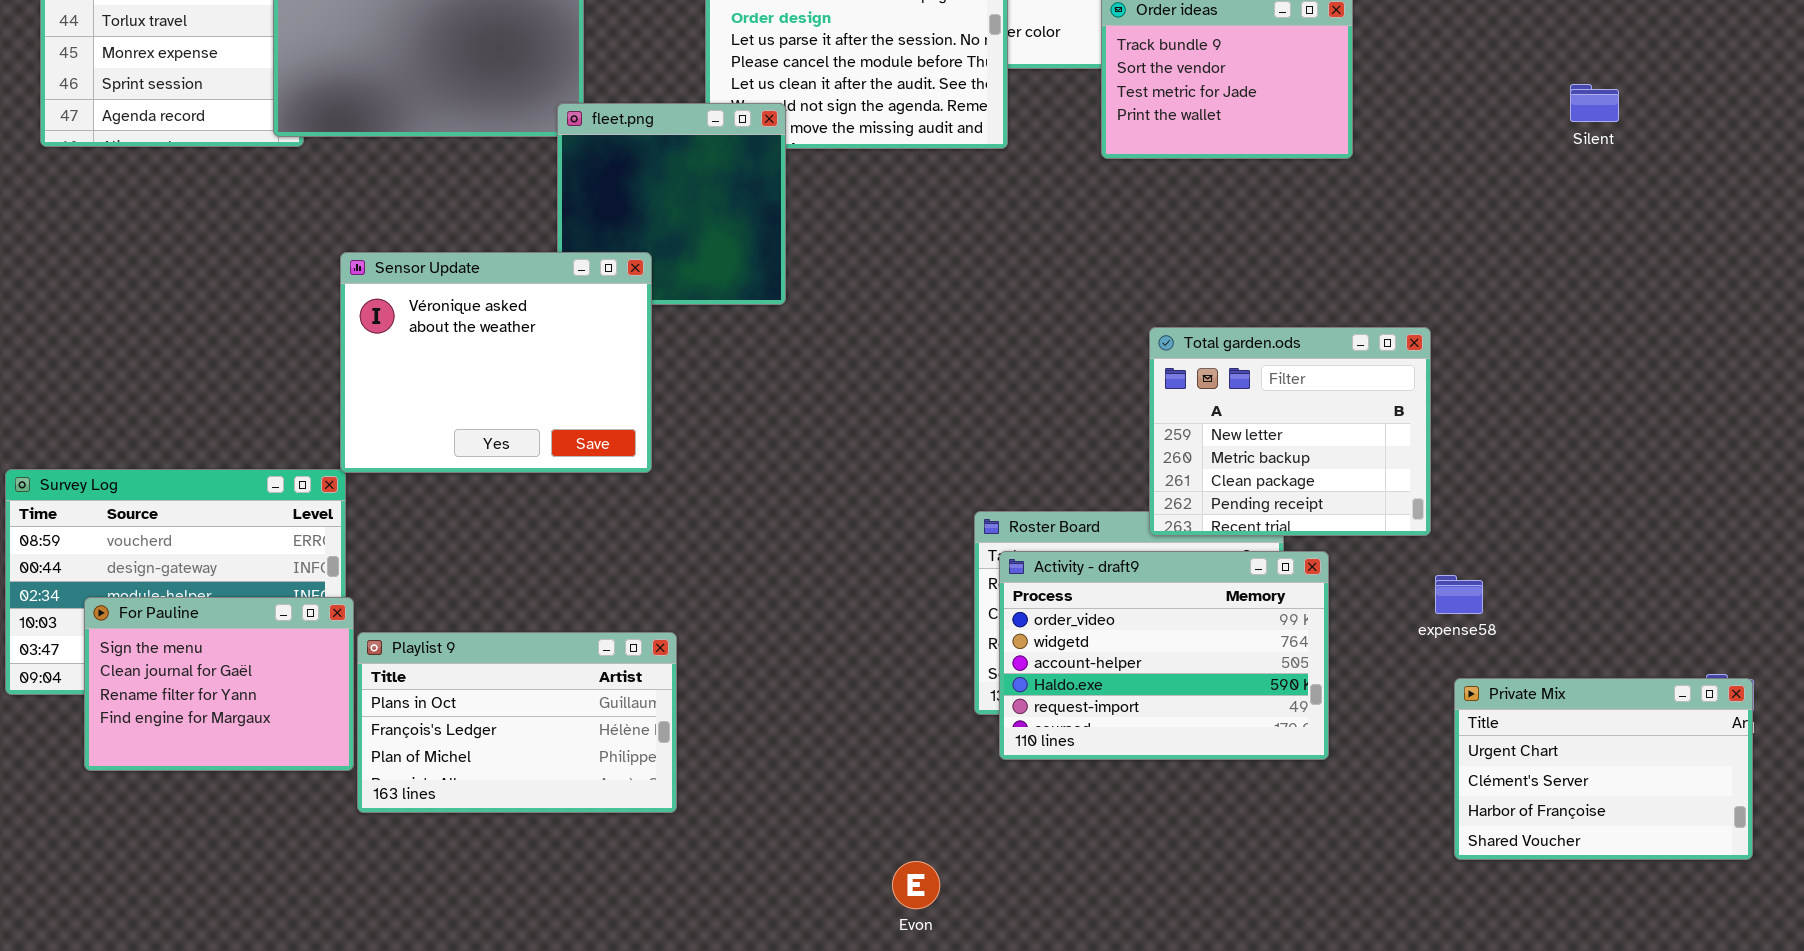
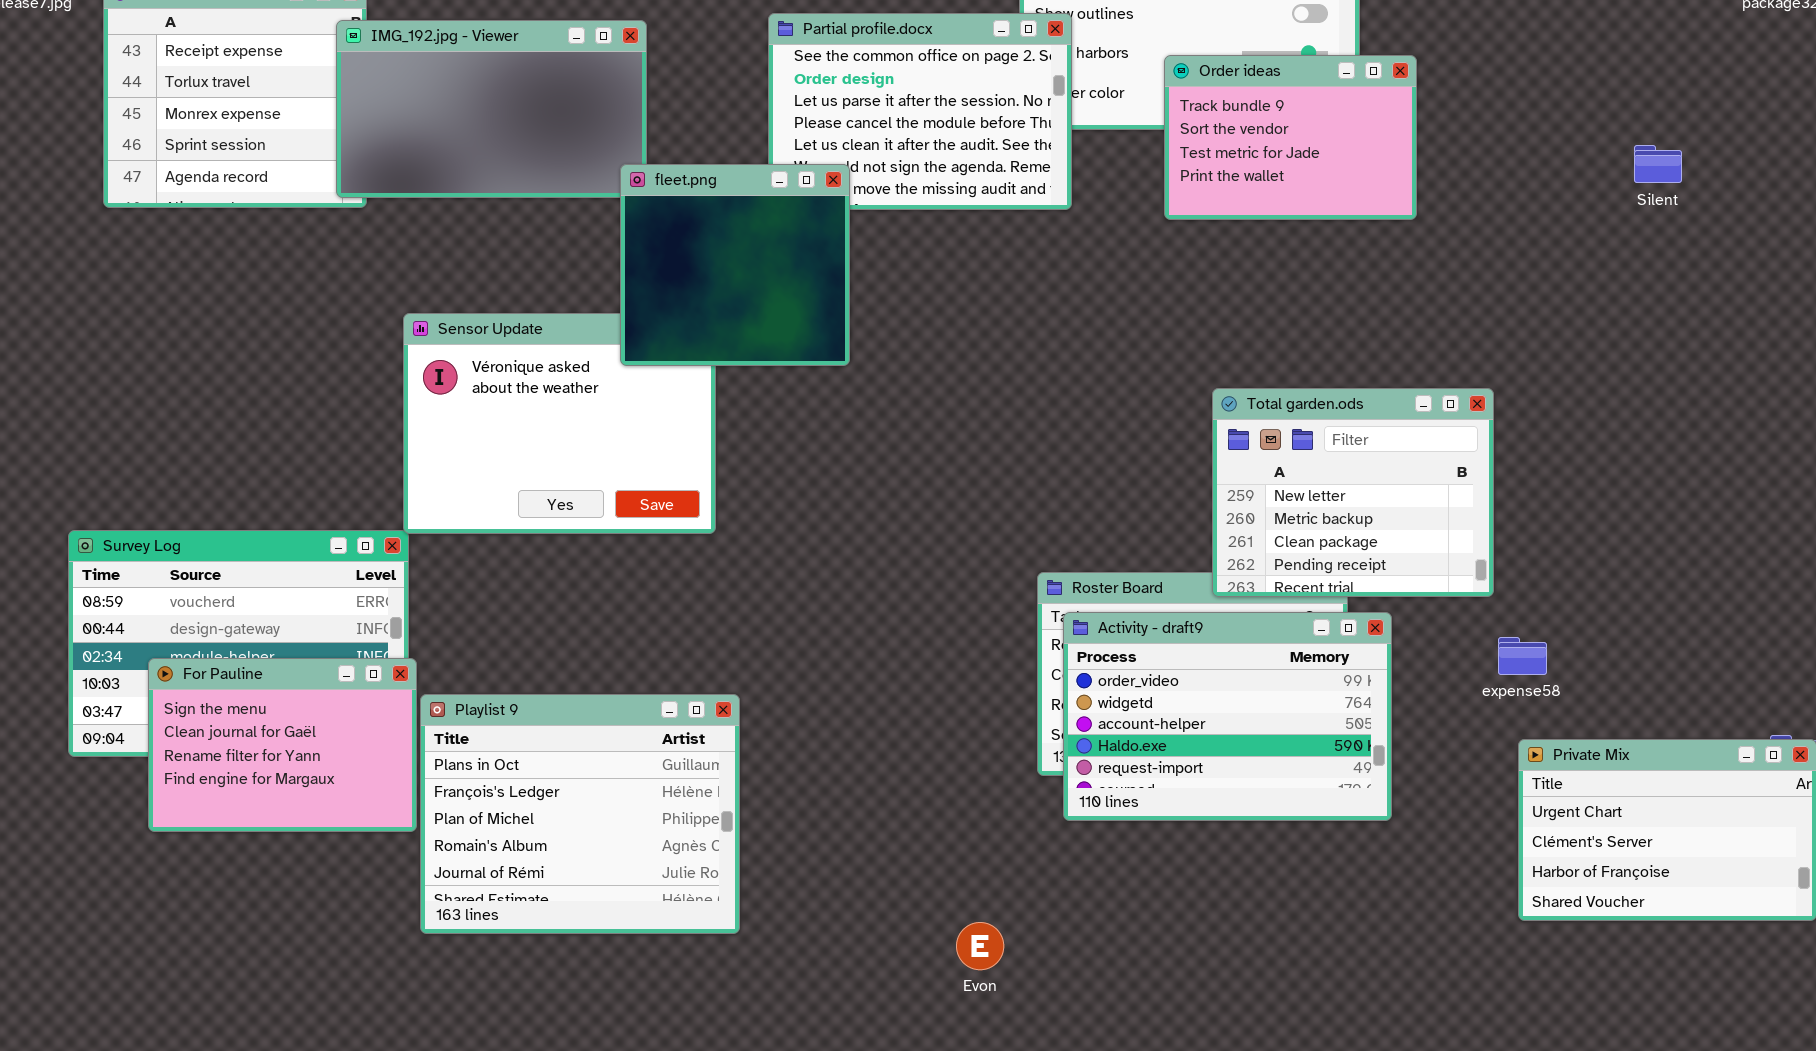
fleet.png: [557,103,786,305] -> [620,164,850,366], raised
Playlist 9: [357,632,677,813] -> [420,694,740,934], resized

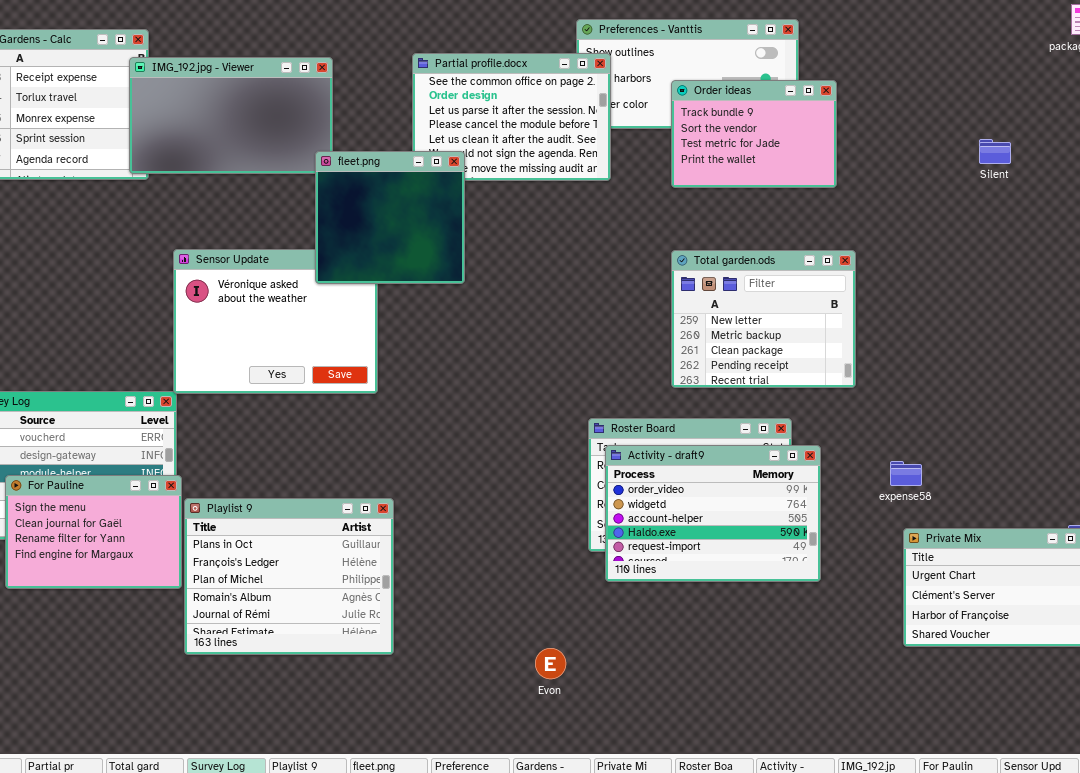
Total garden.ods: [1212,388,1494,597] -> [671,250,856,388], moved

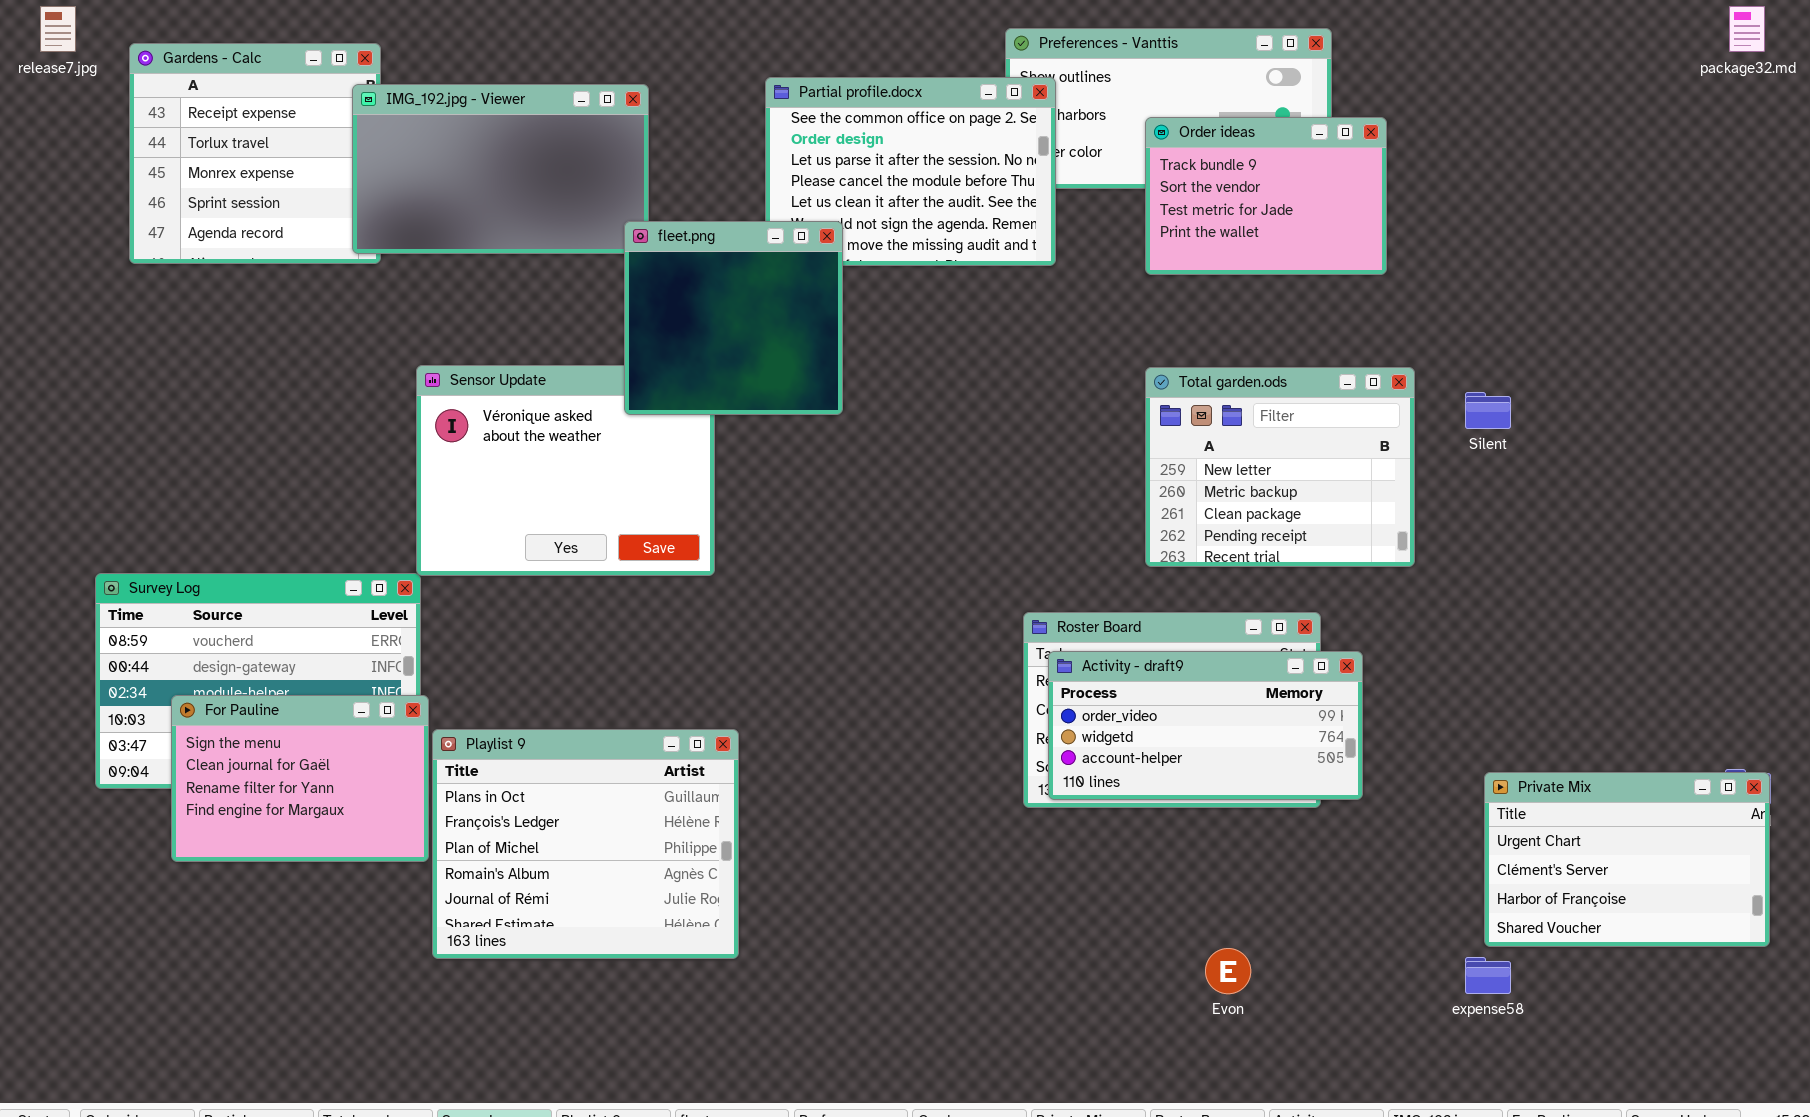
Silent: [979,139,1011,164] -> [1465,392,1511,429], moved
Activity - draft9: [605,445,821,582] -> [1048,651,1363,800], resized
expense58: [890,461,922,486] -> [1465,957,1511,994], moved
Evon: [535,648,566,679] -> [1205,948,1251,994], moved

